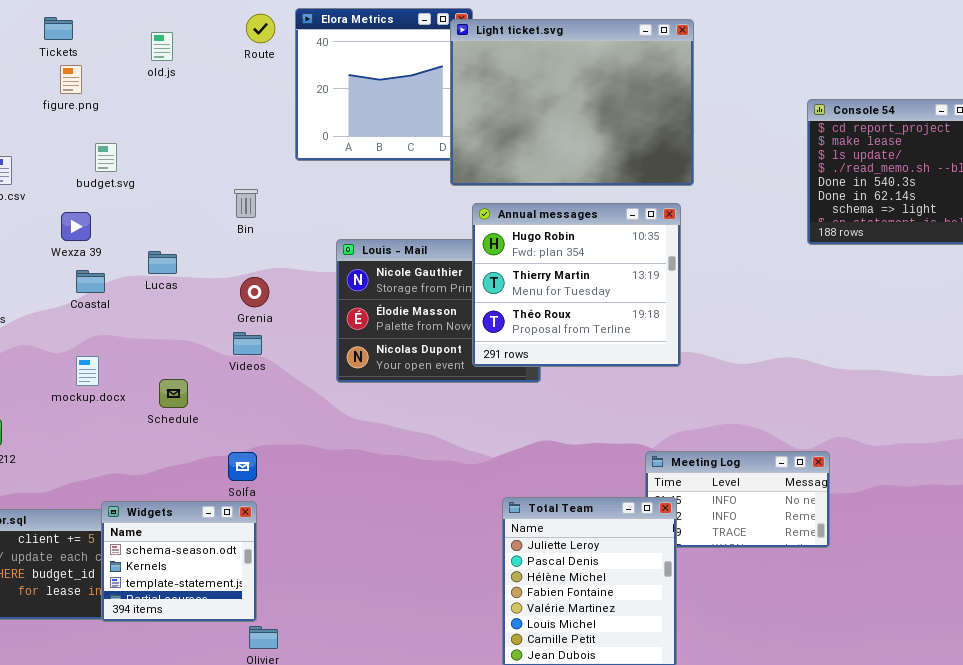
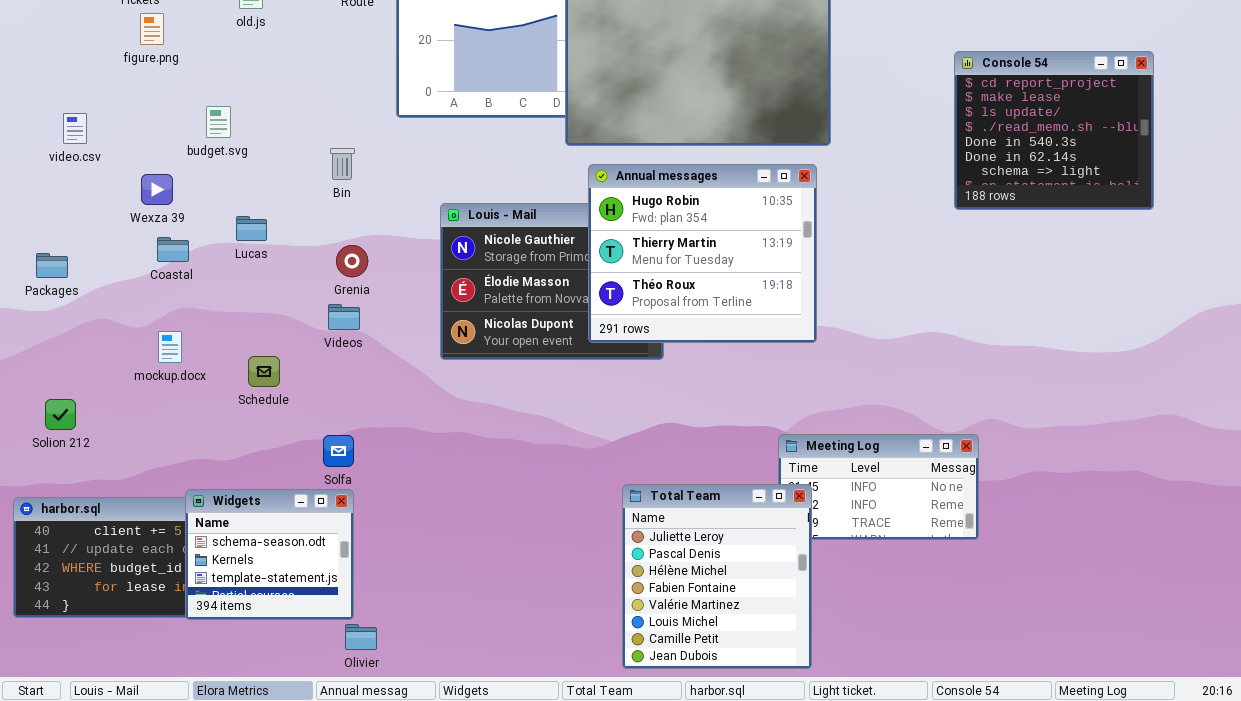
budget.svg: [95,143,117,172] -> [206,106,231,138], moved

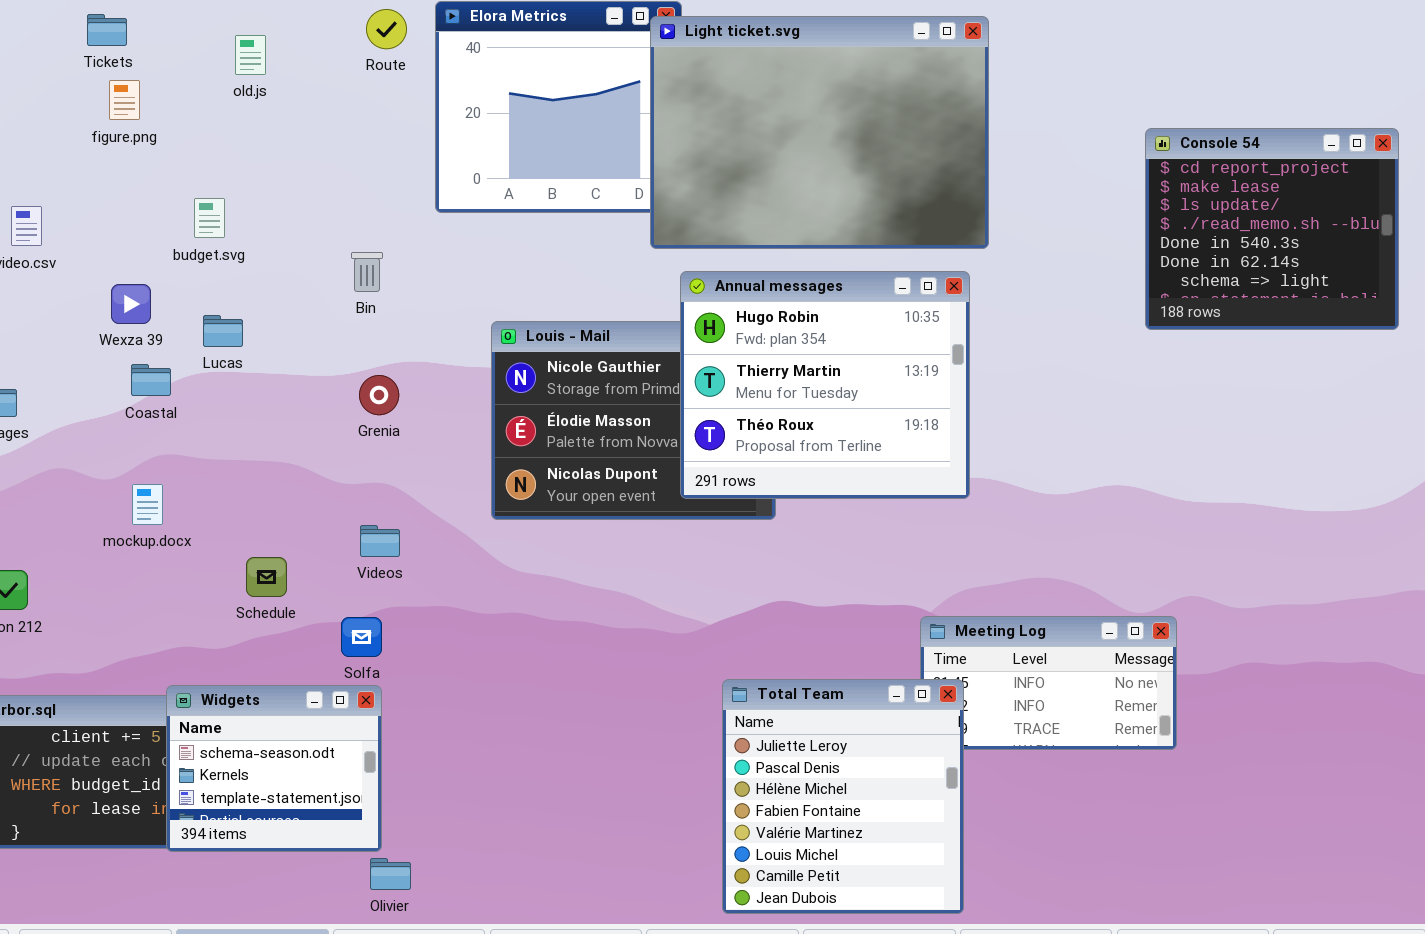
Lucas: [236,216,267,241] -> [203,315,243,347], moved
Videos: [328,304,360,330] -> [360,525,400,557], moved
Schedule: [248,356,280,387] -> [246,557,287,597], moved

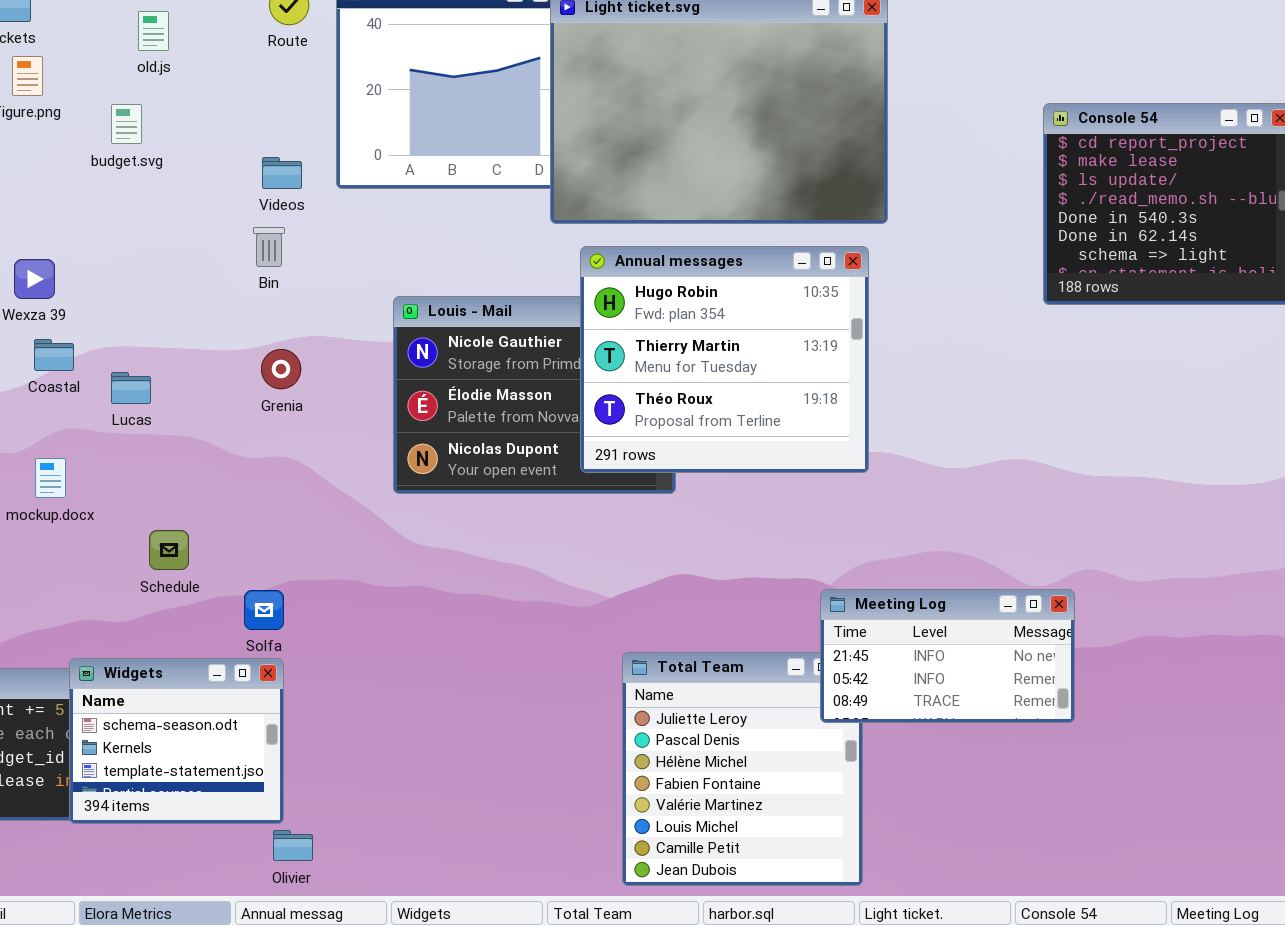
budget.svg: [194,198,225,238] -> [111,104,142,144], moved
Lucas: [203,315,243,347] -> [111,372,151,404], moved
Videos: [360,525,400,557] -> [262,157,302,189], moved
Meeting Log: [920,616,1177,750] -> [820,589,1075,723], raised

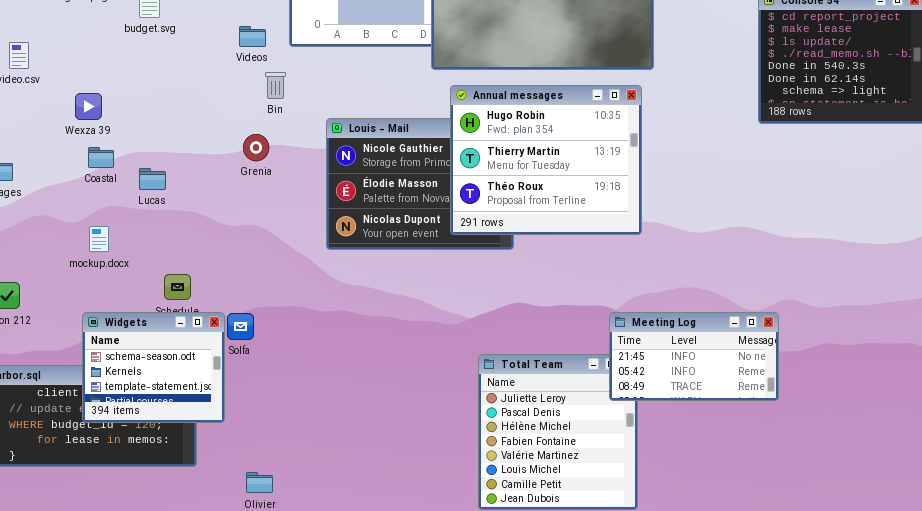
Bin: [253,227,285,267] -> [265,72,286,99], moved
Grenia: [261,349,301,389] -> [243,134,269,161], moved
Widgets: [69,658,284,824] -> [82,312,225,423], moved

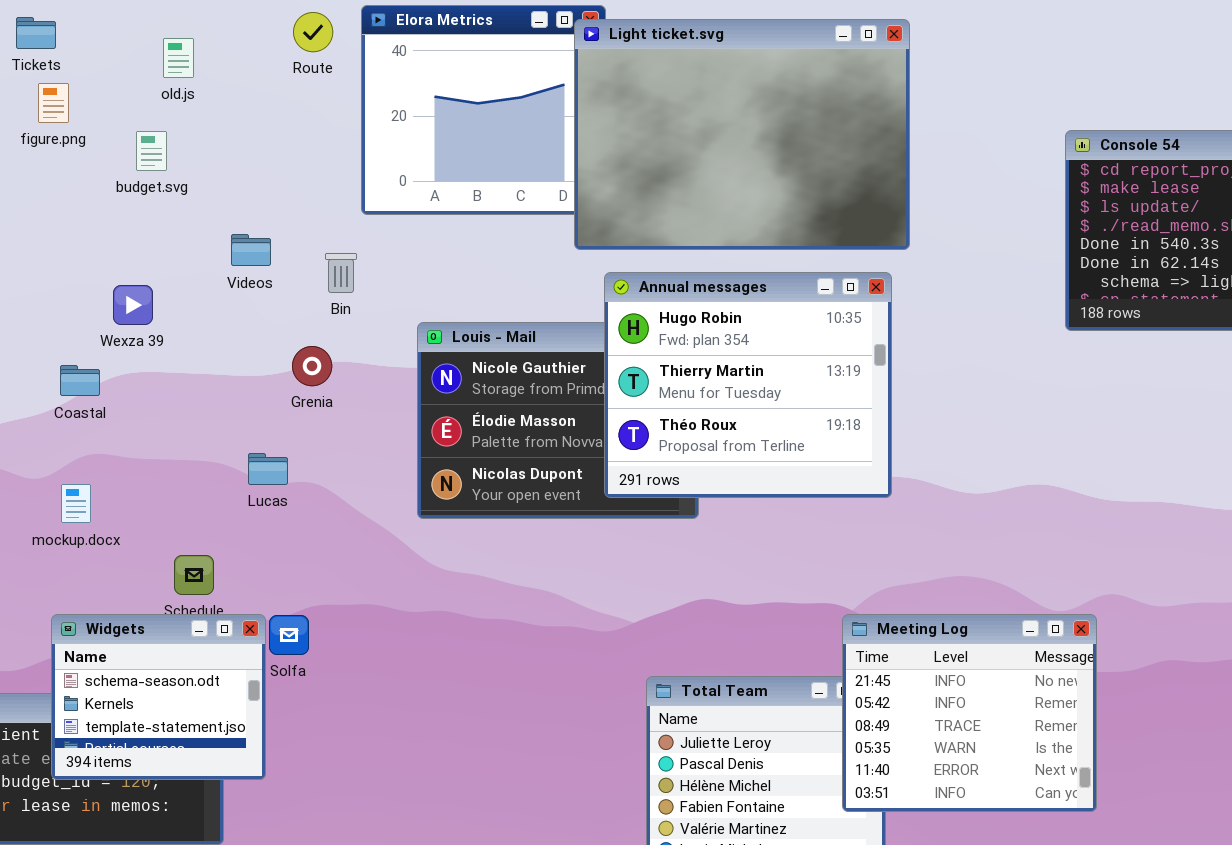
Videos: [239,26,266,47] -> [231,234,271,266], moved
Wexza 39: [75,93,102,120] -> [113,285,153,325], moved
Lucas: [139,168,166,190] -> [248,453,288,485], moved
Meeting Log: [609,312,779,401] -> [842,614,1097,812], resized

